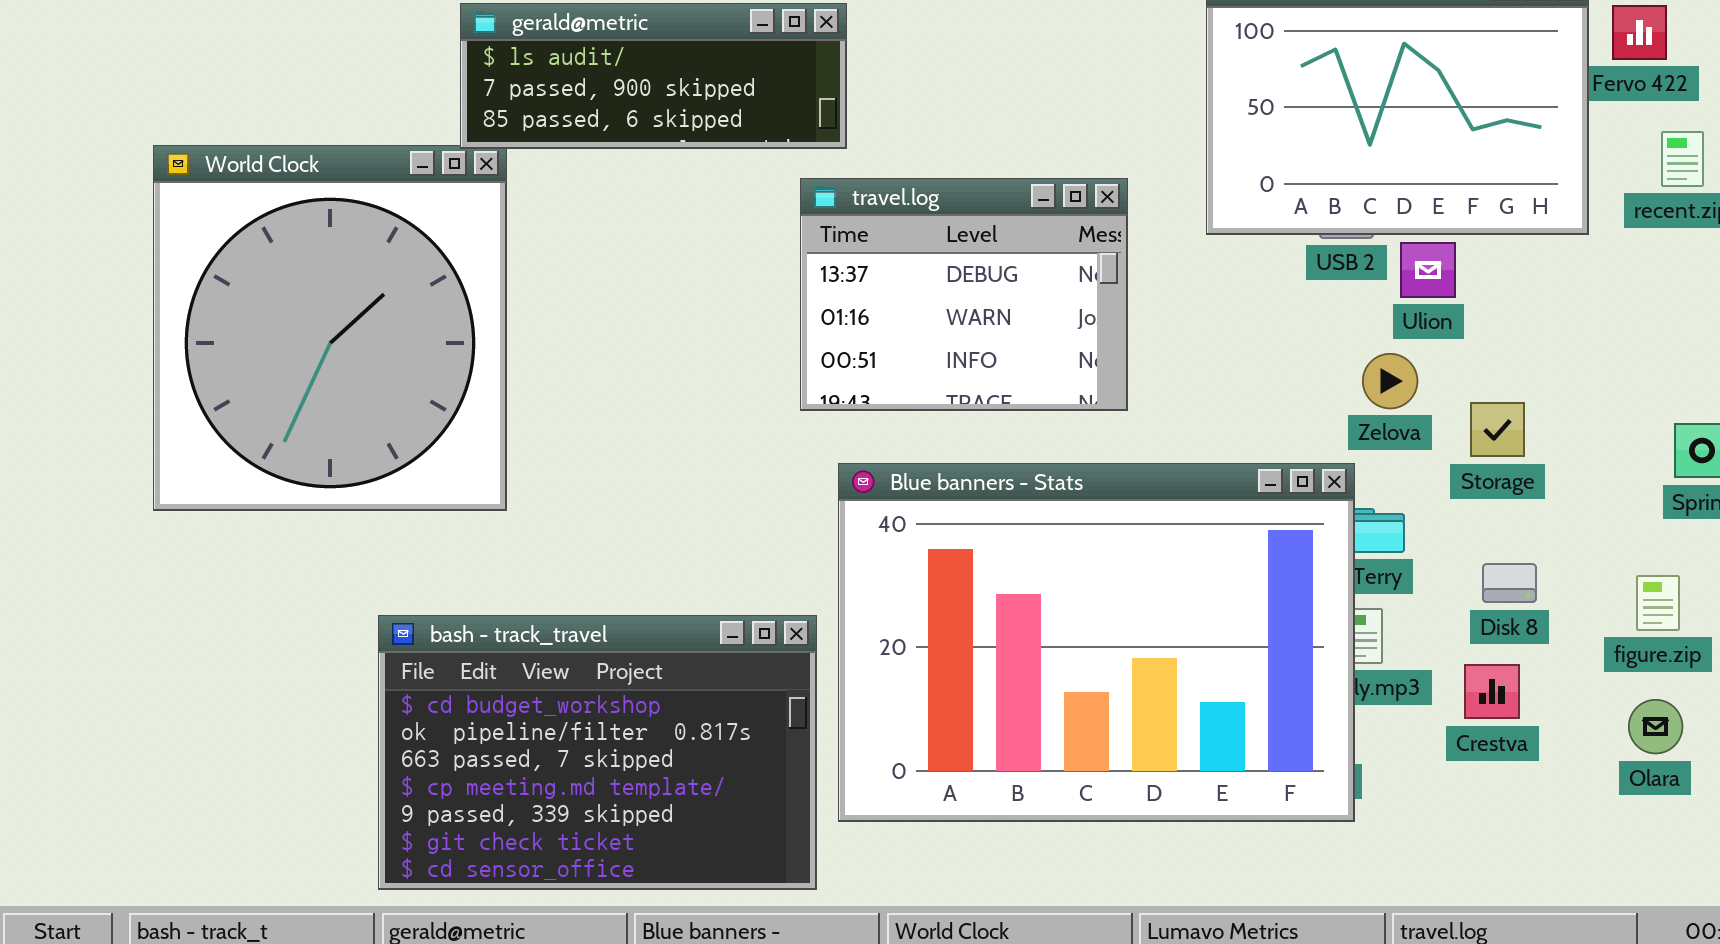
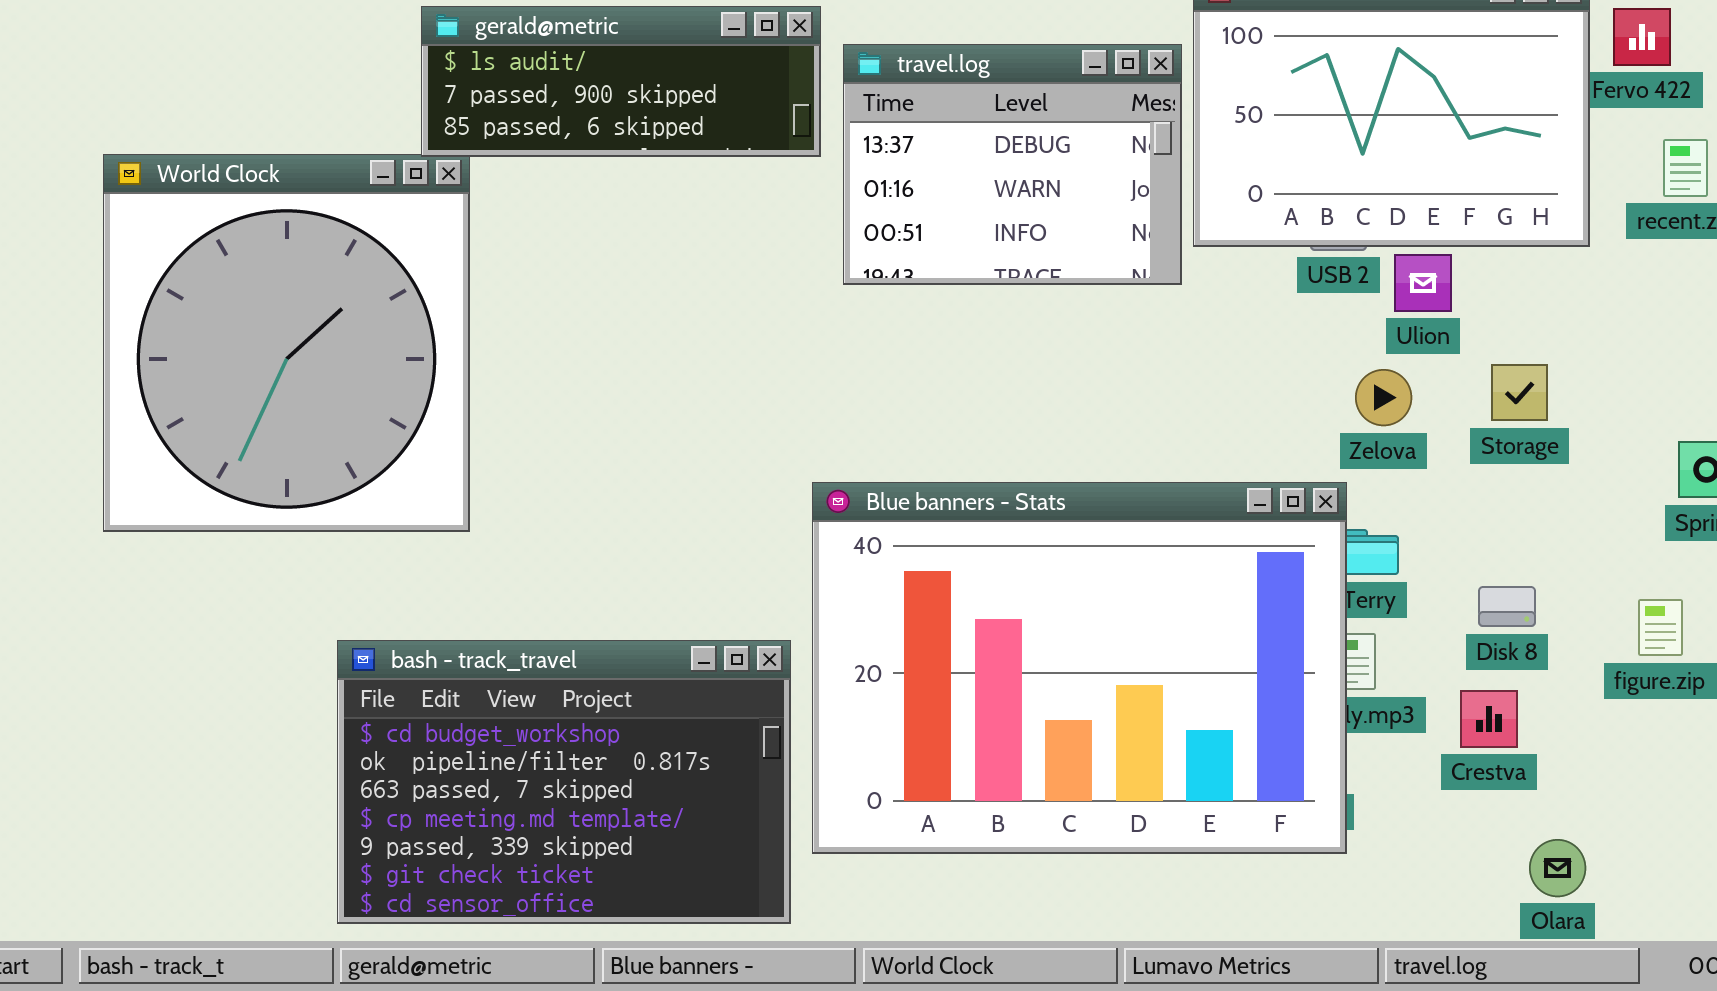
travel.log: [800,178,1128,411] -> [843,44,1182,285], moved
Storage: [1470,402,1525,457] -> [1491,364,1548,421], moved
Olara: [1628,699,1683,754] -> [1529,839,1586,897], moved

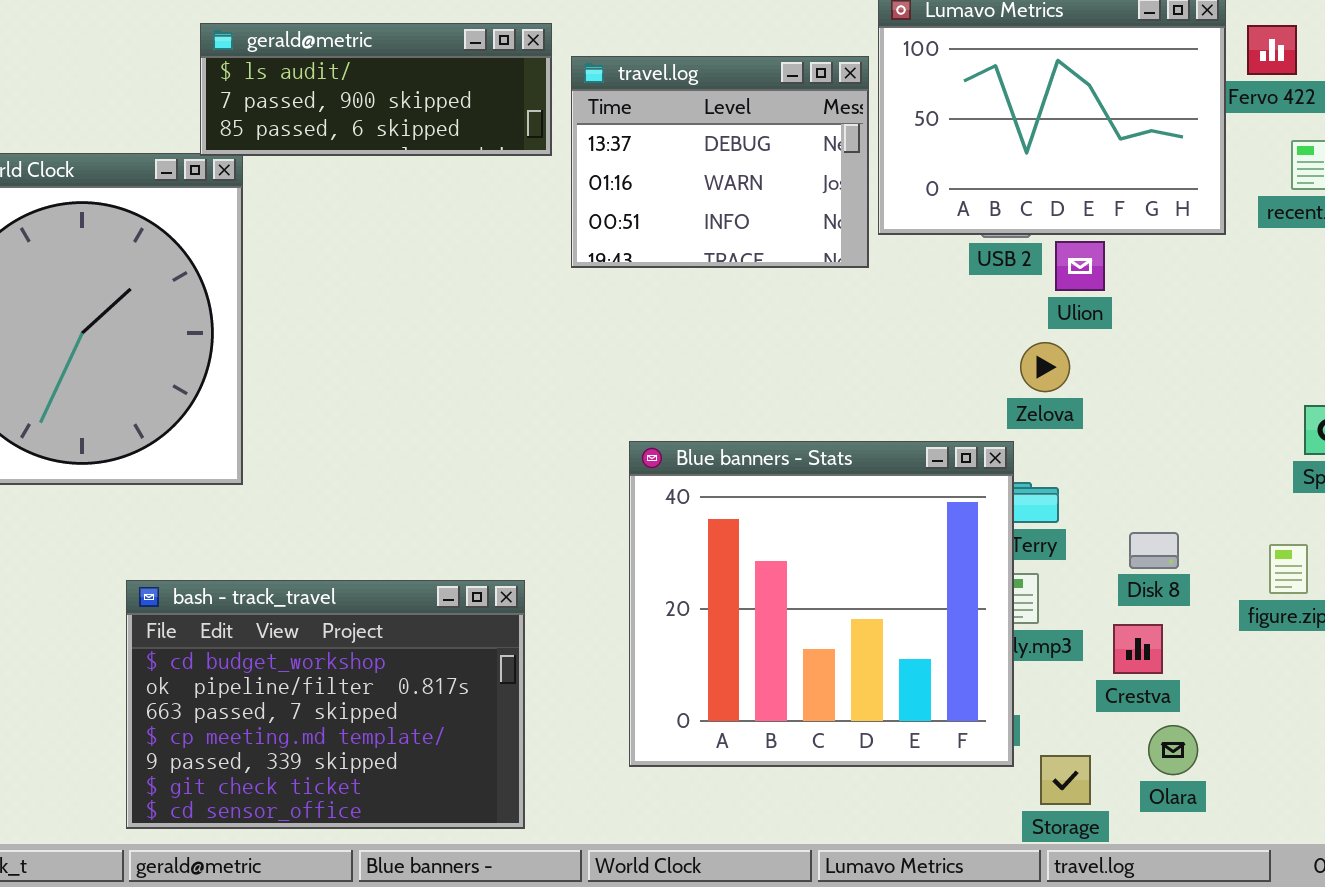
Storage: [1491,364,1548,421] -> [1040,755,1091,805], moved
Blue banners - Stats: [812,482,1347,854] -> [629,441,1014,767], resized
Olara: [1529,839,1586,897] -> [1148,725,1198,775], moved

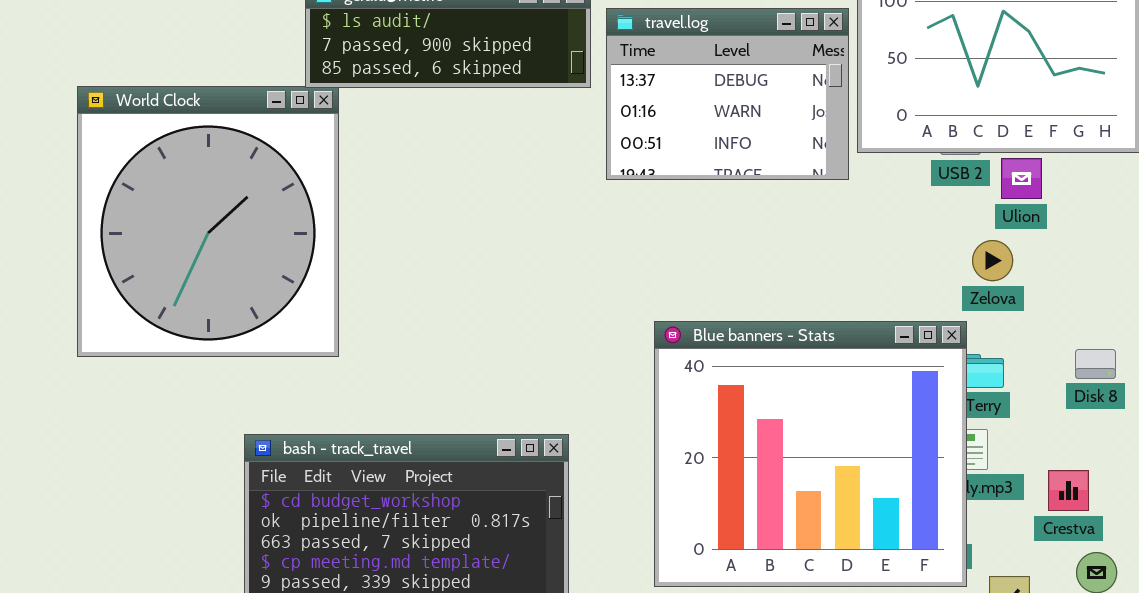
Disk 8: [1129,532,1179,569] -> [1075,349,1116,379], moved

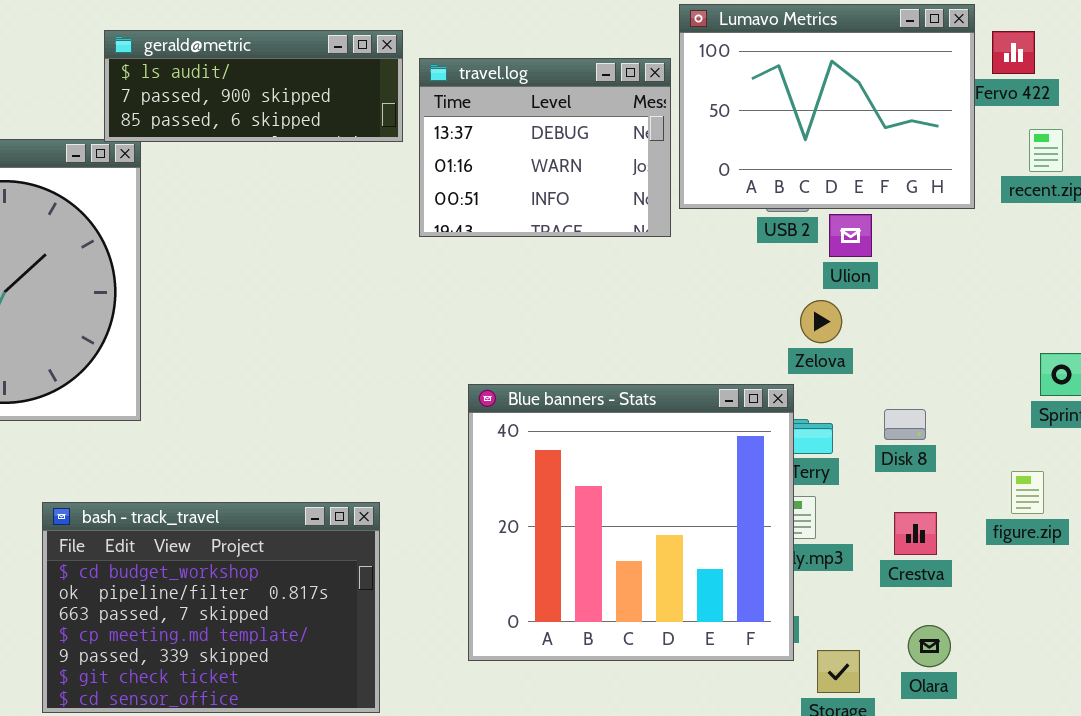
Disk 8: [1075,349,1116,379] -> [884,409,926,440], moved
Crestva: [1048,470,1089,511] -> [894,512,937,555], moved

